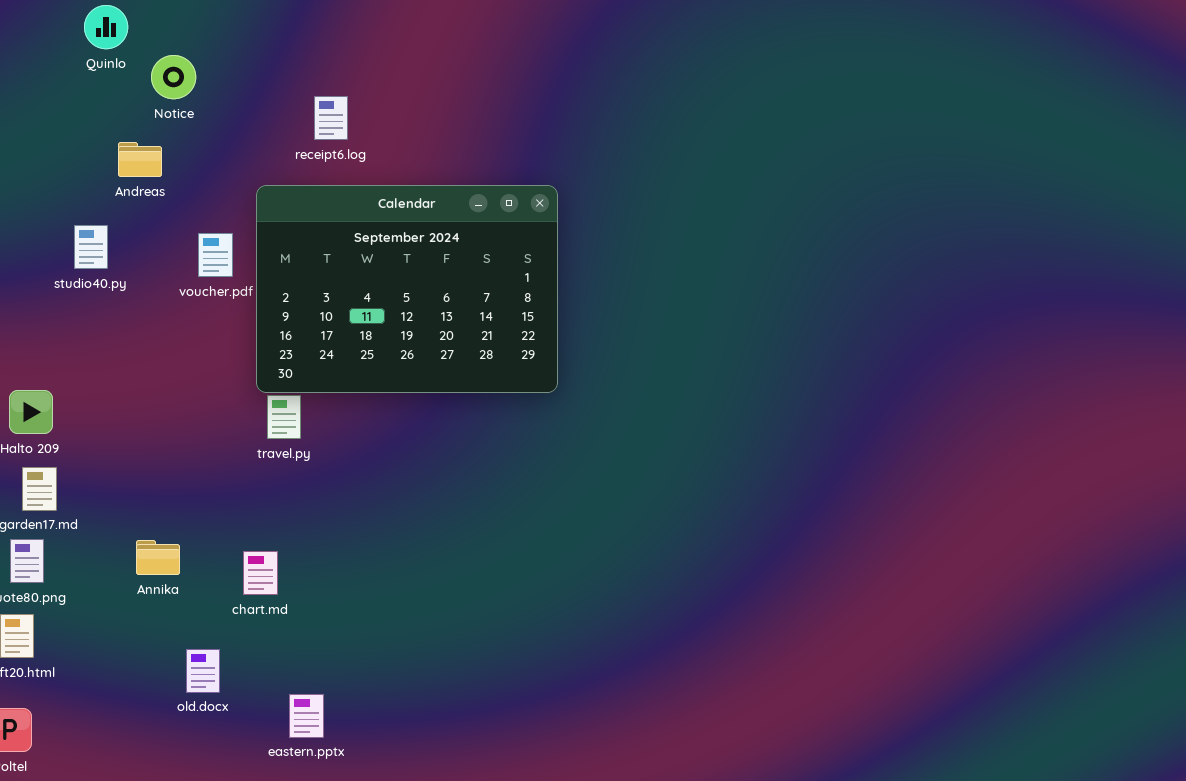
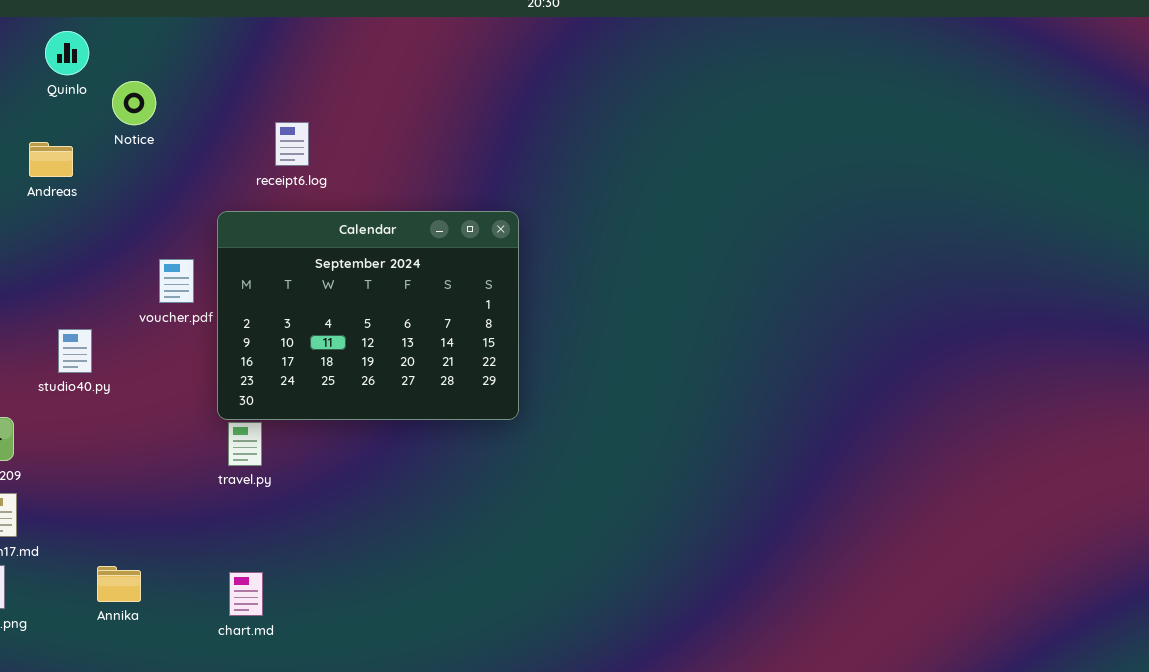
Andreas: [118,142,162,177] -> [29,142,73,177], moved
studio40.py: [74,225,108,269] -> [58,329,92,373], moved
chart.md: [243,551,278,595] -> [229,572,263,616], moved

